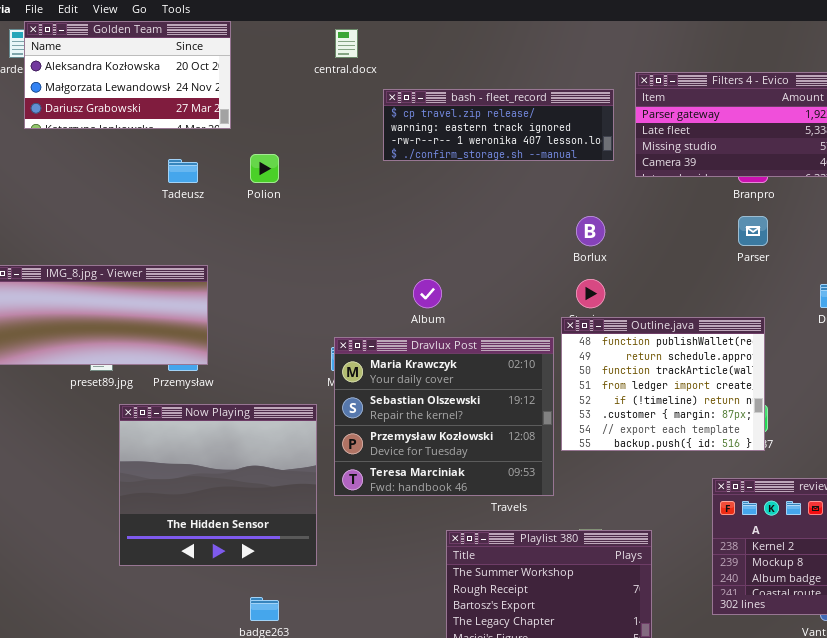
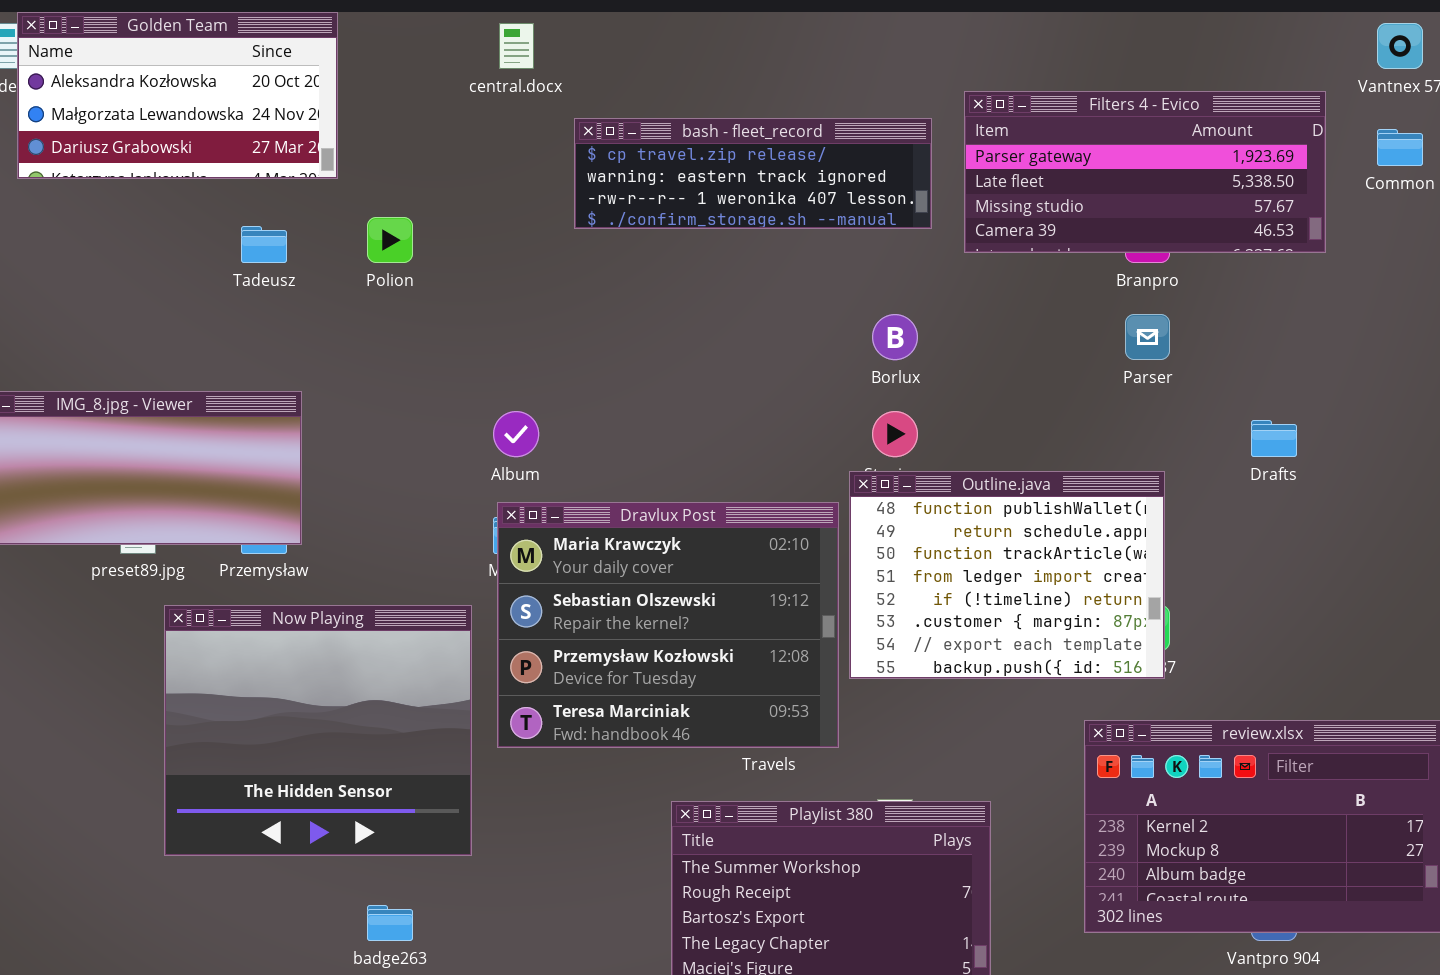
Album: [413,279,442,308] -> [493,411,539,457], moved

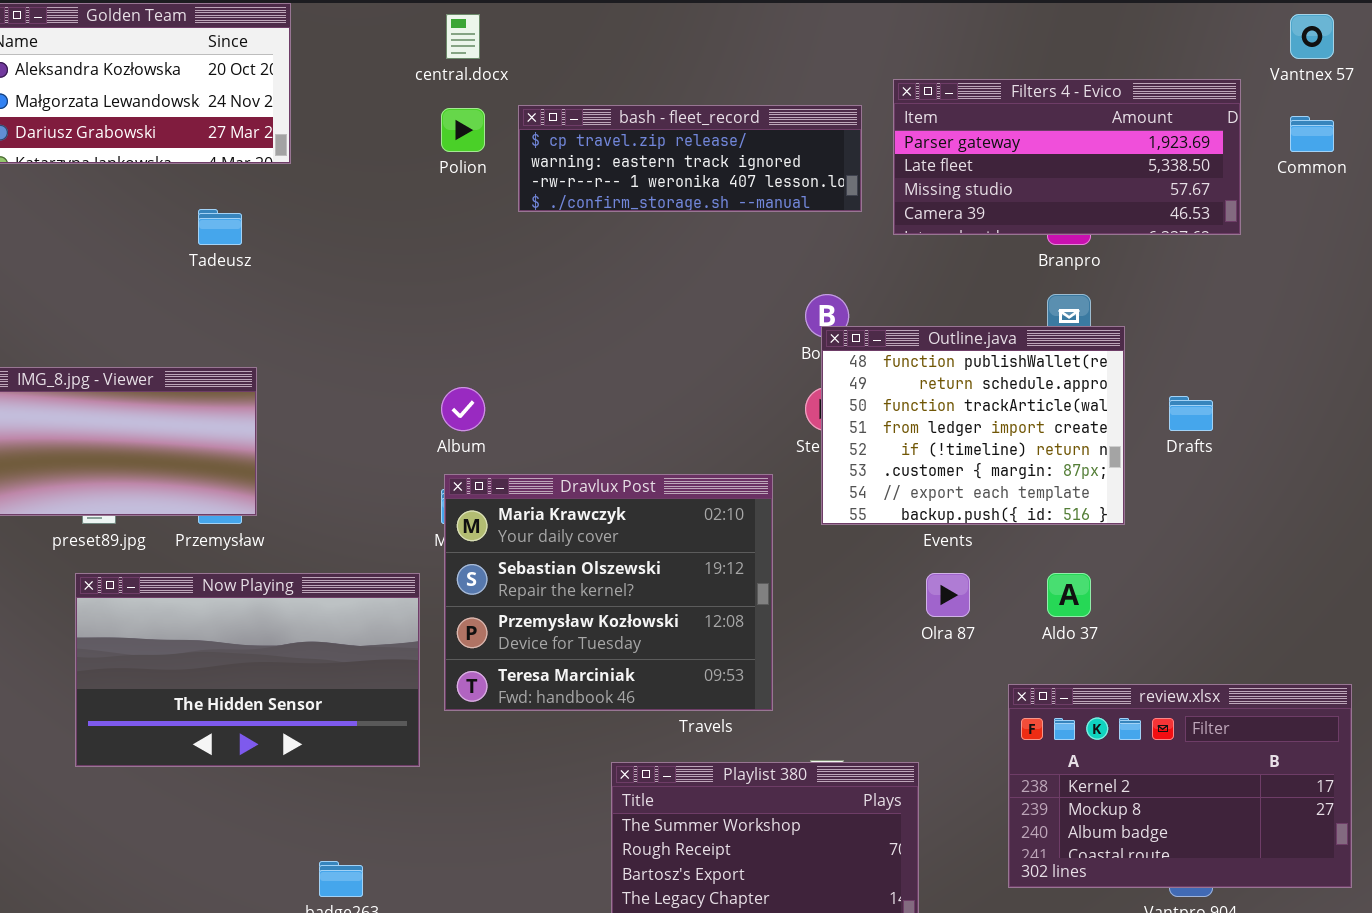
Polion: [367,217,413,263] -> [441,108,485,152], moved
Outline.java: [849,471,1165,679] -> [821,326,1125,525], moved
Now Playing: [164,605,472,856] -> [75,573,420,767], resized

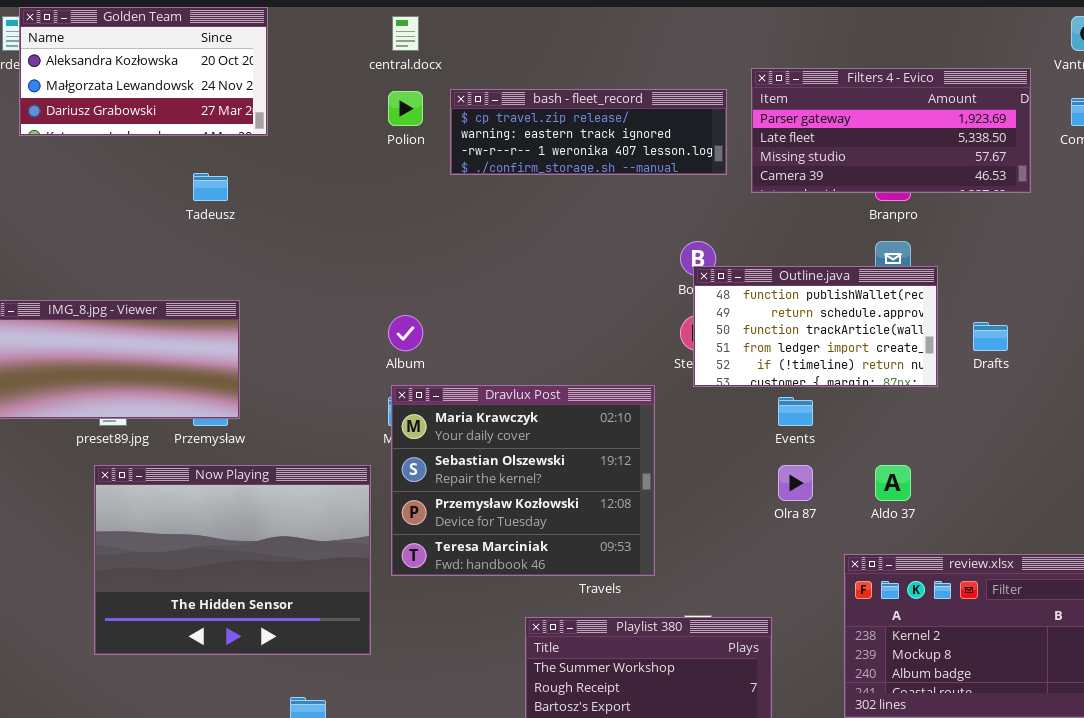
Outline.java: [821,326,1125,525] -> [693,266,938,387], resized
Now Playing: [75,573,420,767] -> [94,465,371,655], resized

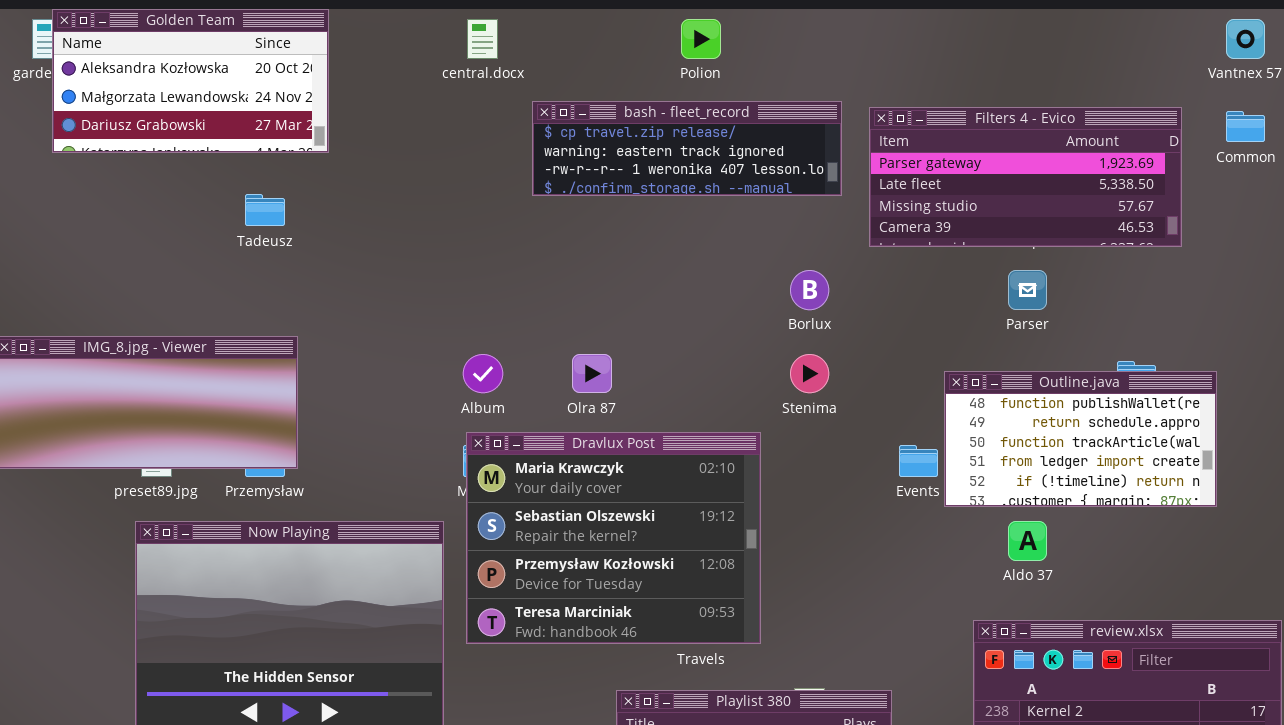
Filters 4 - Evico: [751,68,1031,193] -> [869,107,1182,247], moved
Polion: [388,91,423,126] -> [681,19,721,59], moved
Outline.java: [693,266,938,387] -> [944,371,1217,507], moved
Olra 87: [778,465,813,501] -> [572,354,612,393], moved

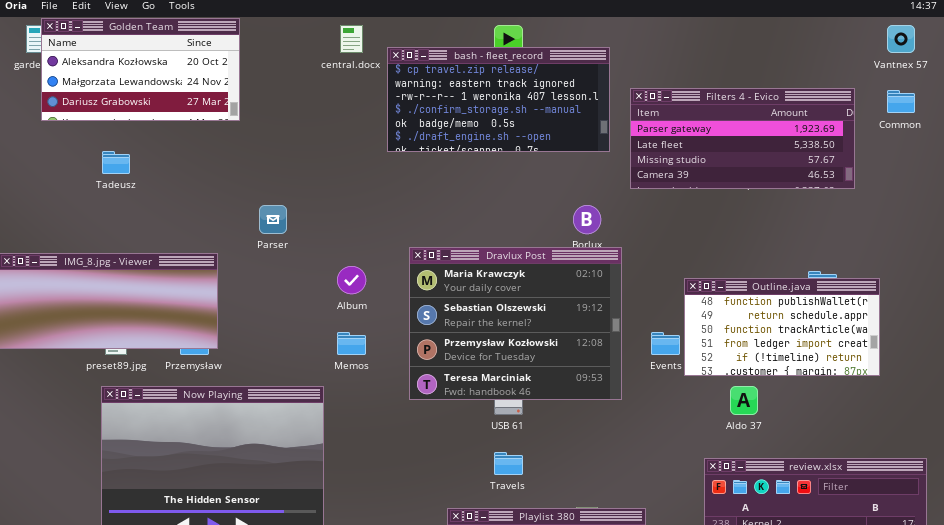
bash - fleet_record: [532,101,842,196] -> [387,47,610,152], resized
Tadeusz: [245,194,285,226] -> [102,151,130,174], moved
Parser: [1008,270,1047,310] -> [259,205,287,234], moved
Dravlux Post: [466,432,761,644] -> [409,247,622,400], moved

